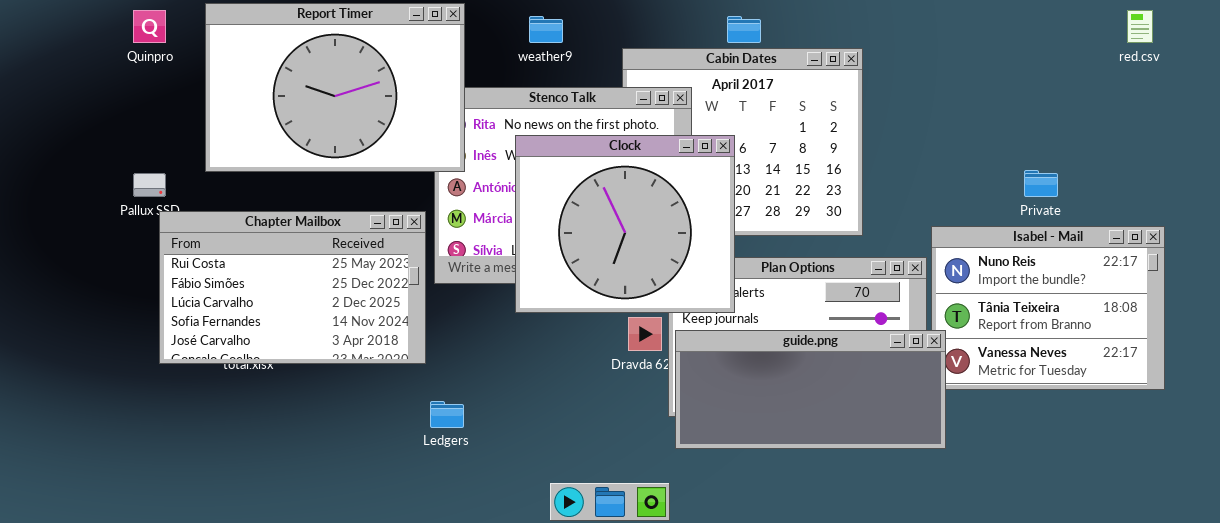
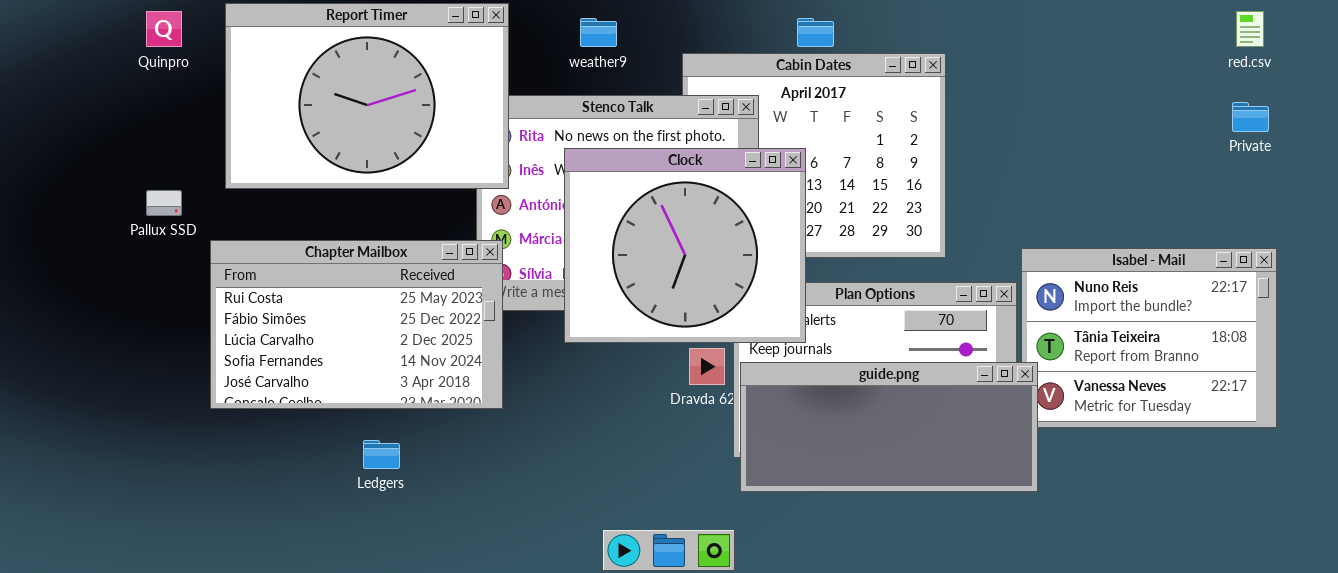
Private: [1024,170,1058,197] -> [1232,102,1269,132], moved
Chapter Mailbox: [159,211,426,364] -> [210,240,503,409], moved
Ledgers: [430,401,464,428] -> [363,440,400,469], moved

